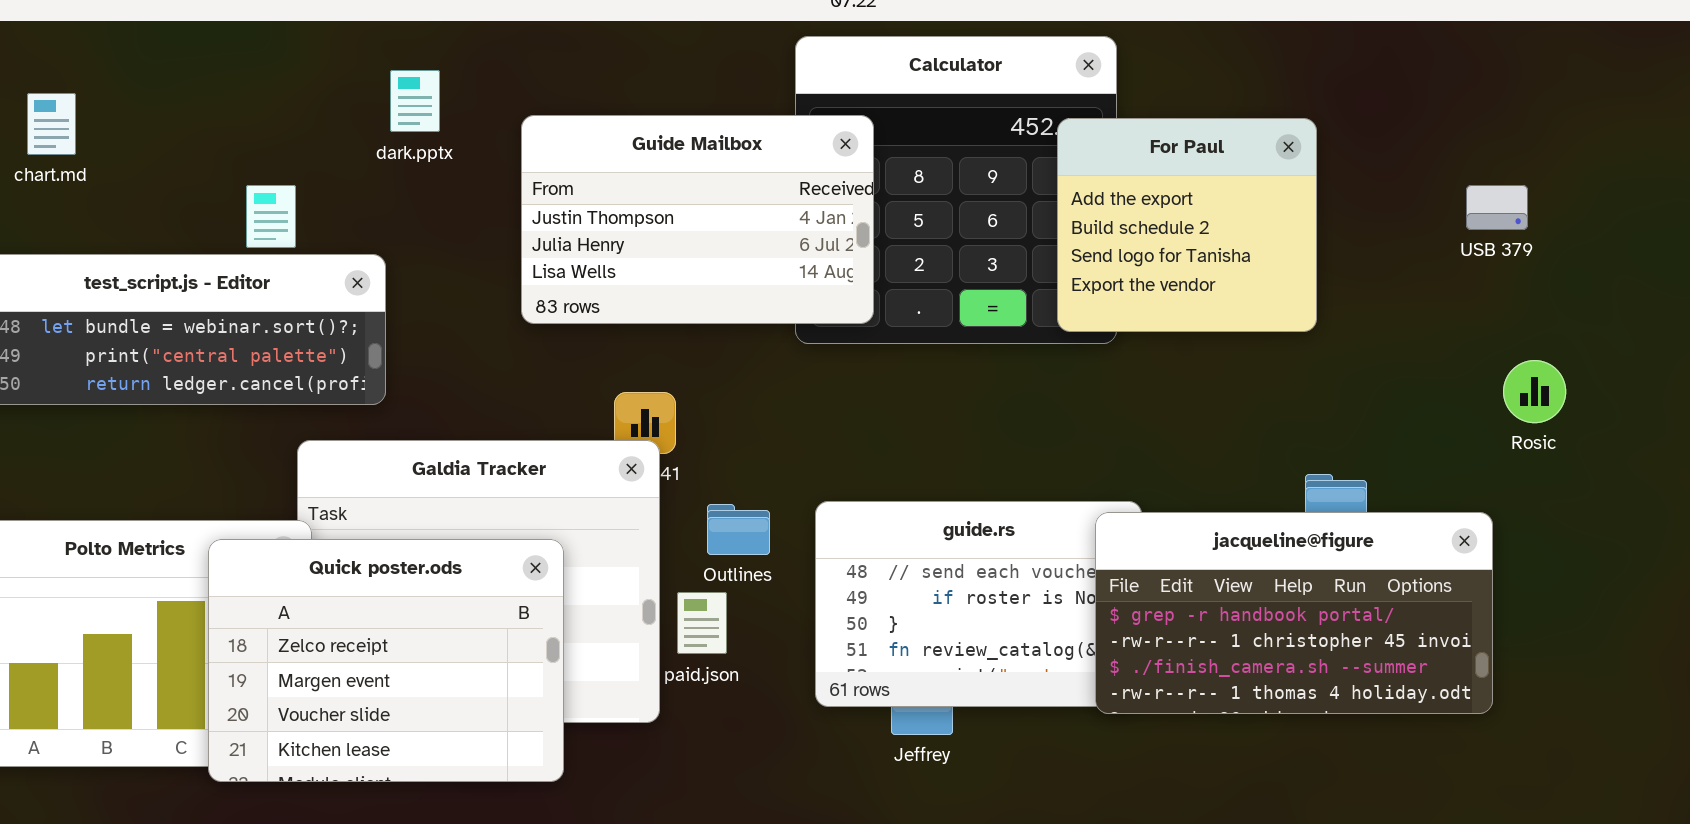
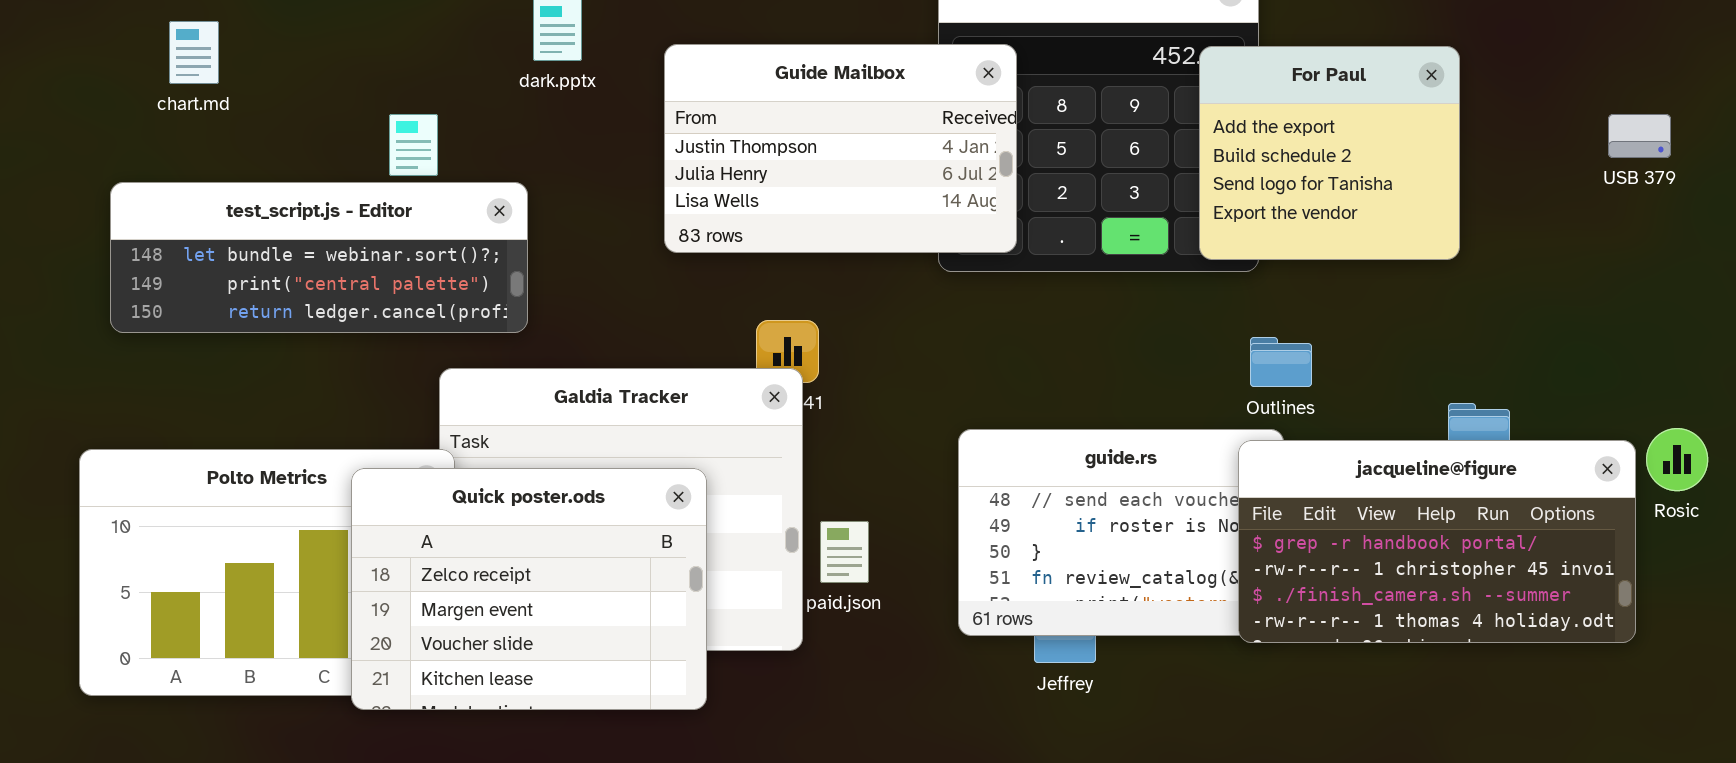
Rosic: [1503,360,1566,423] -> [1646,428,1708,491], moved
Outlines: [707,504,770,555] -> [1250,337,1312,387], moved

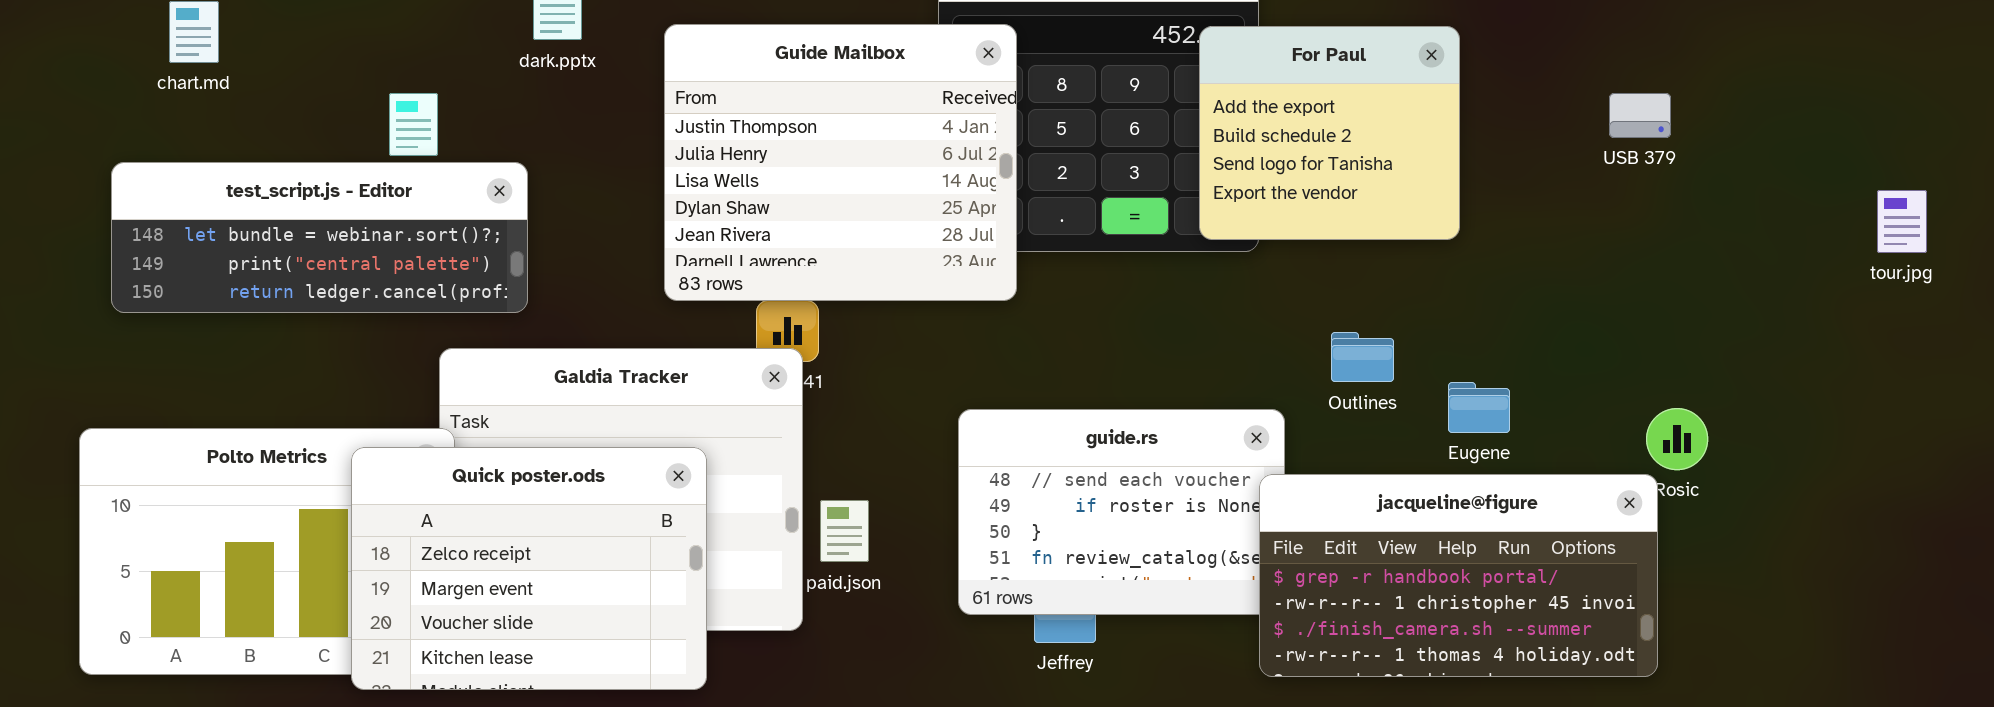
Guide Mailbox: [664,44,1017,253] -> [664,24,1017,301], resized
Outlines: [1250,337,1312,387] -> [1331,332,1394,382], moved
jacqueline@figure: [1238,440,1636,643] -> [1259,474,1658,677], moved

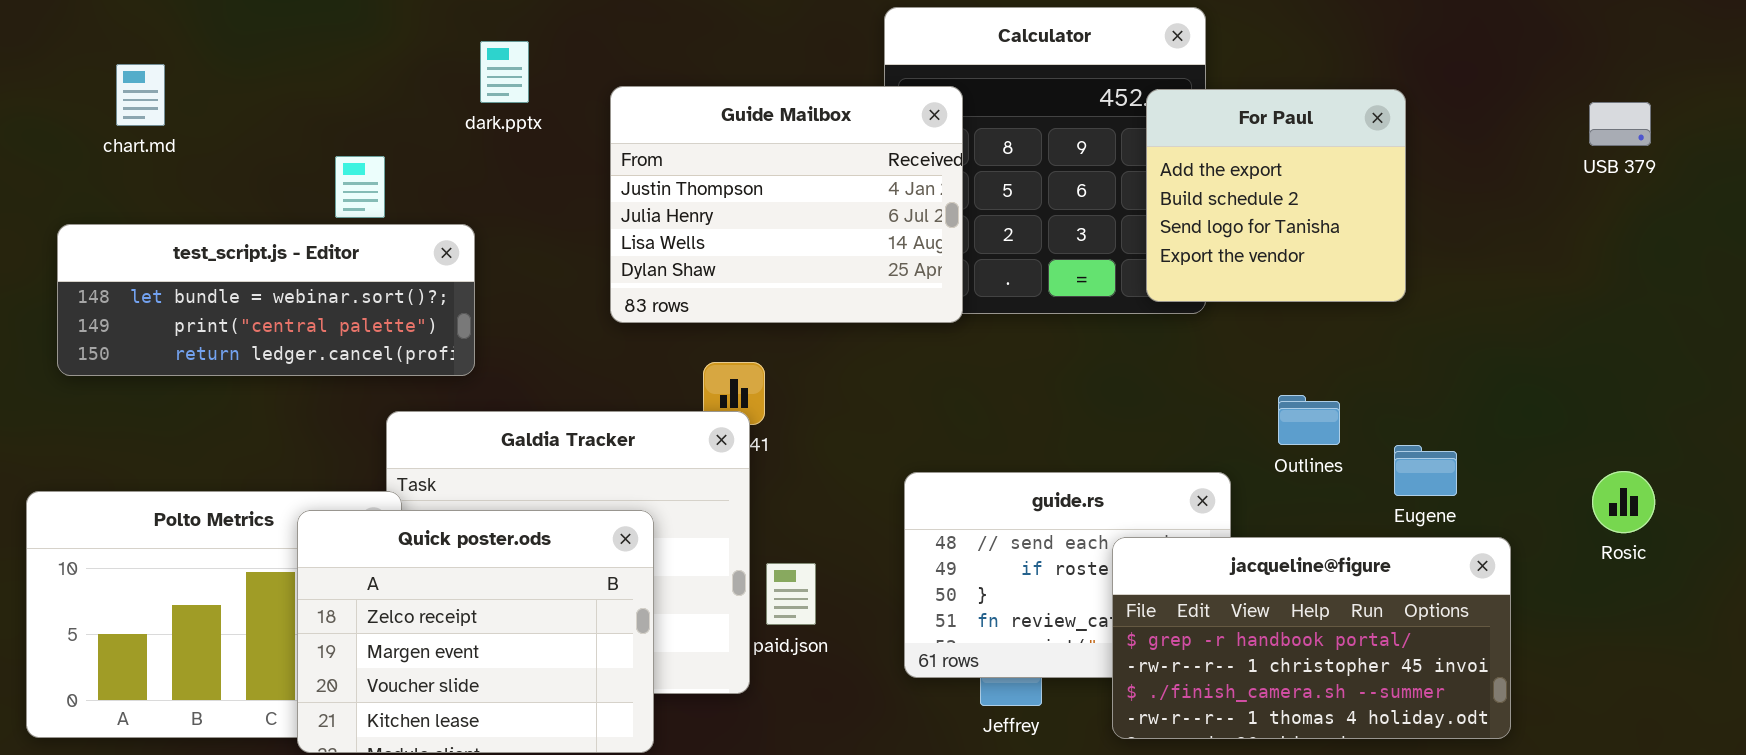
Guide Mailbox: [664,24,1017,301] -> [610,86,963,323], resized
USB 379: [1609,93,1671,138] -> [1589,102,1651,146], moved
jacqueline@figure: [1259,474,1658,677] -> [1112,537,1511,739], moved

